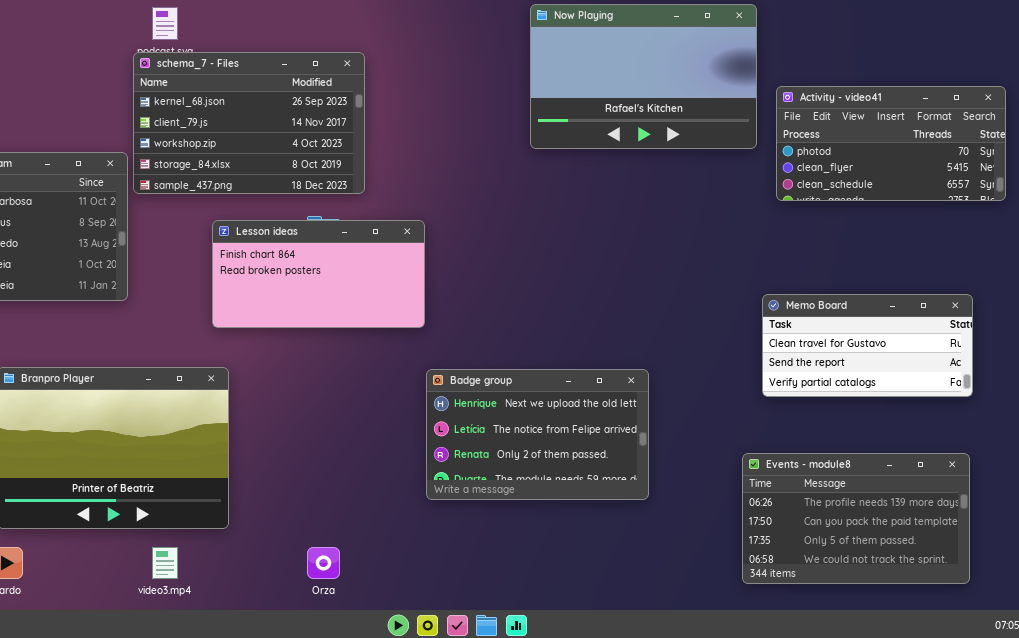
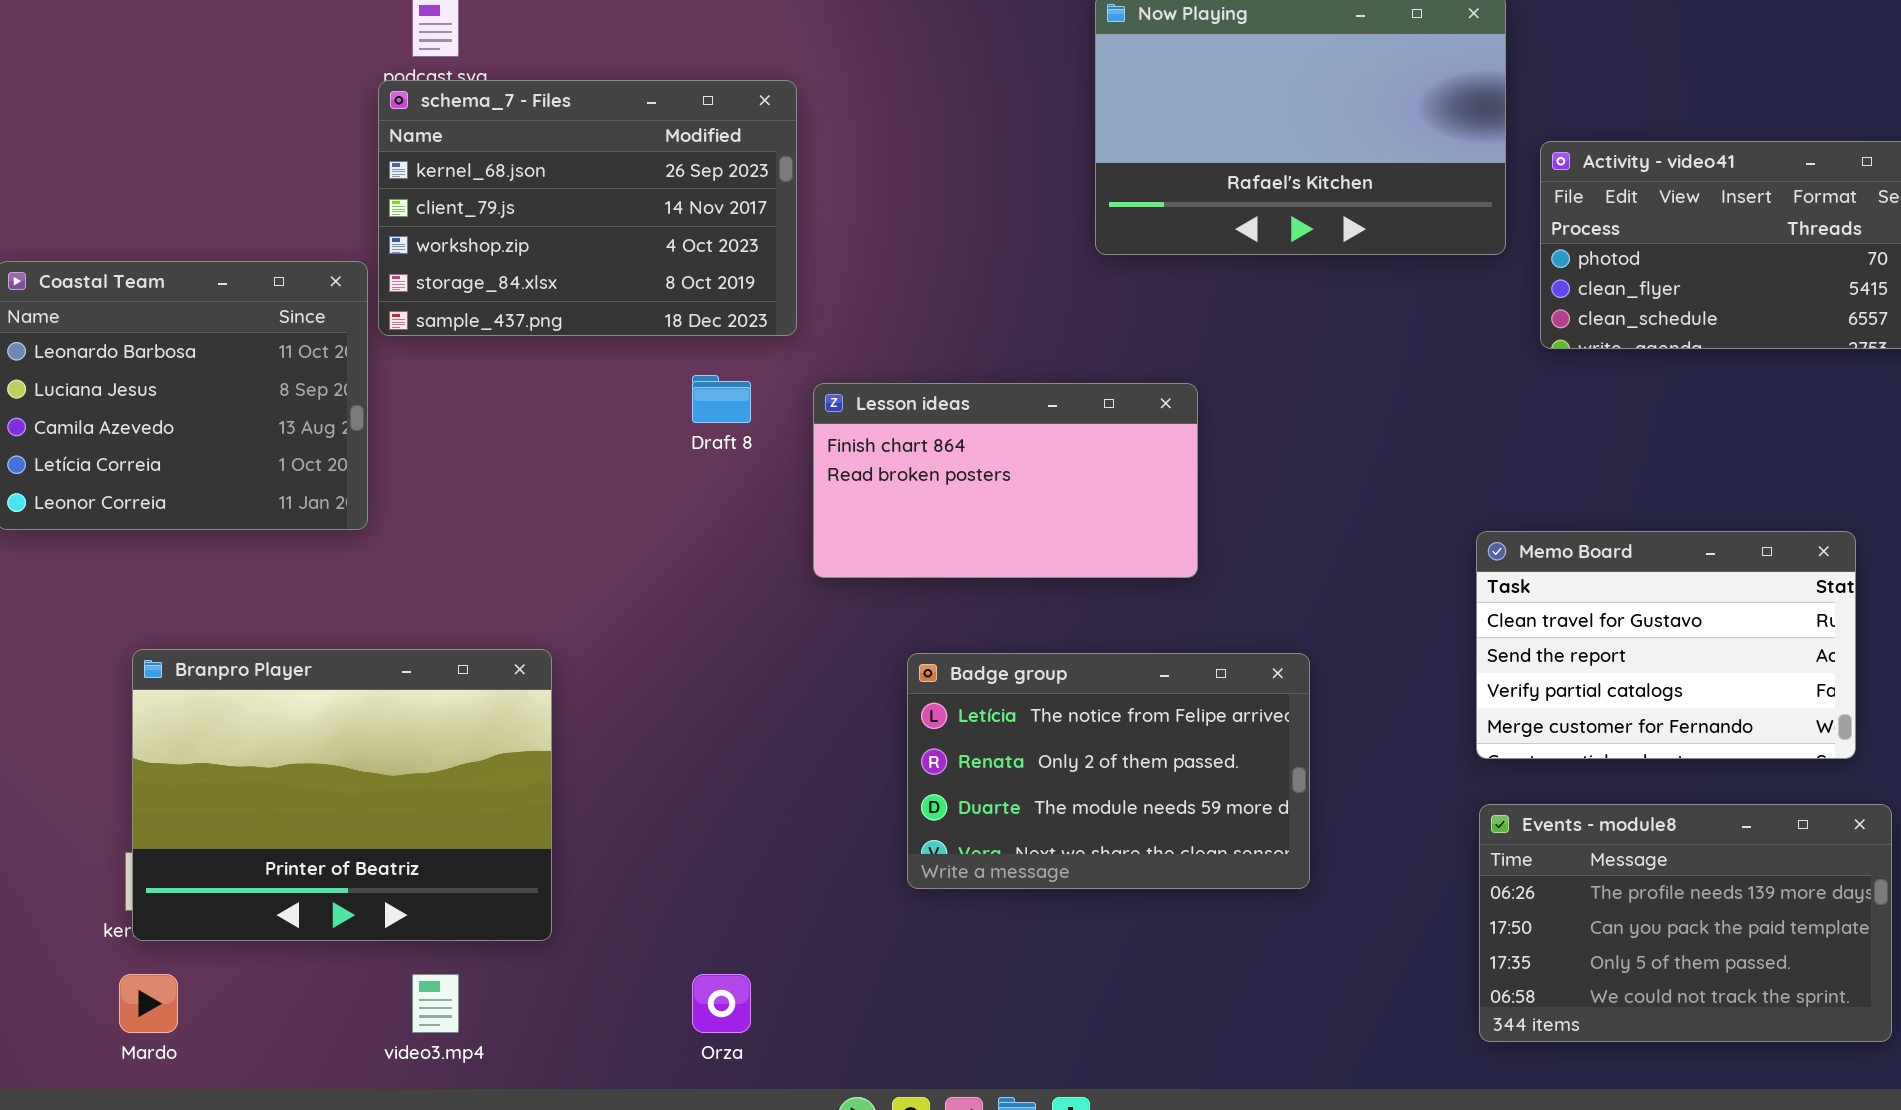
Lesson ideas: [212,220,425,328] -> [813,383,1198,578], moved
Memo Board: [762,294,973,397] -> [1476,531,1856,759], moved, resized
Badge group: [426,369,649,500] -> [907,653,1310,889], scrolled down 1 row

